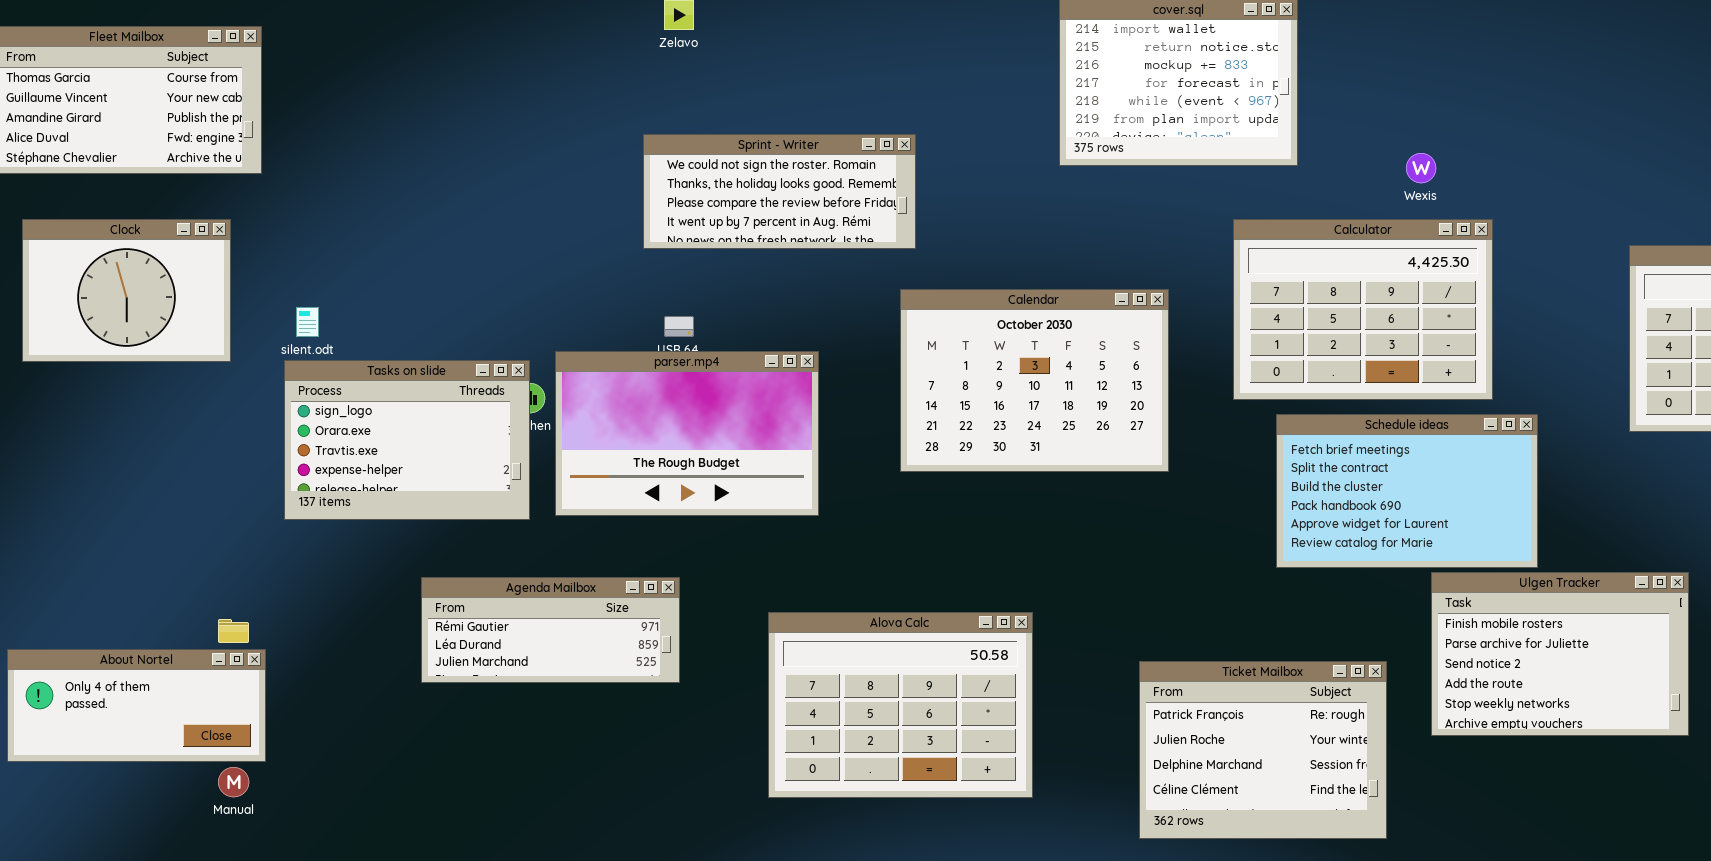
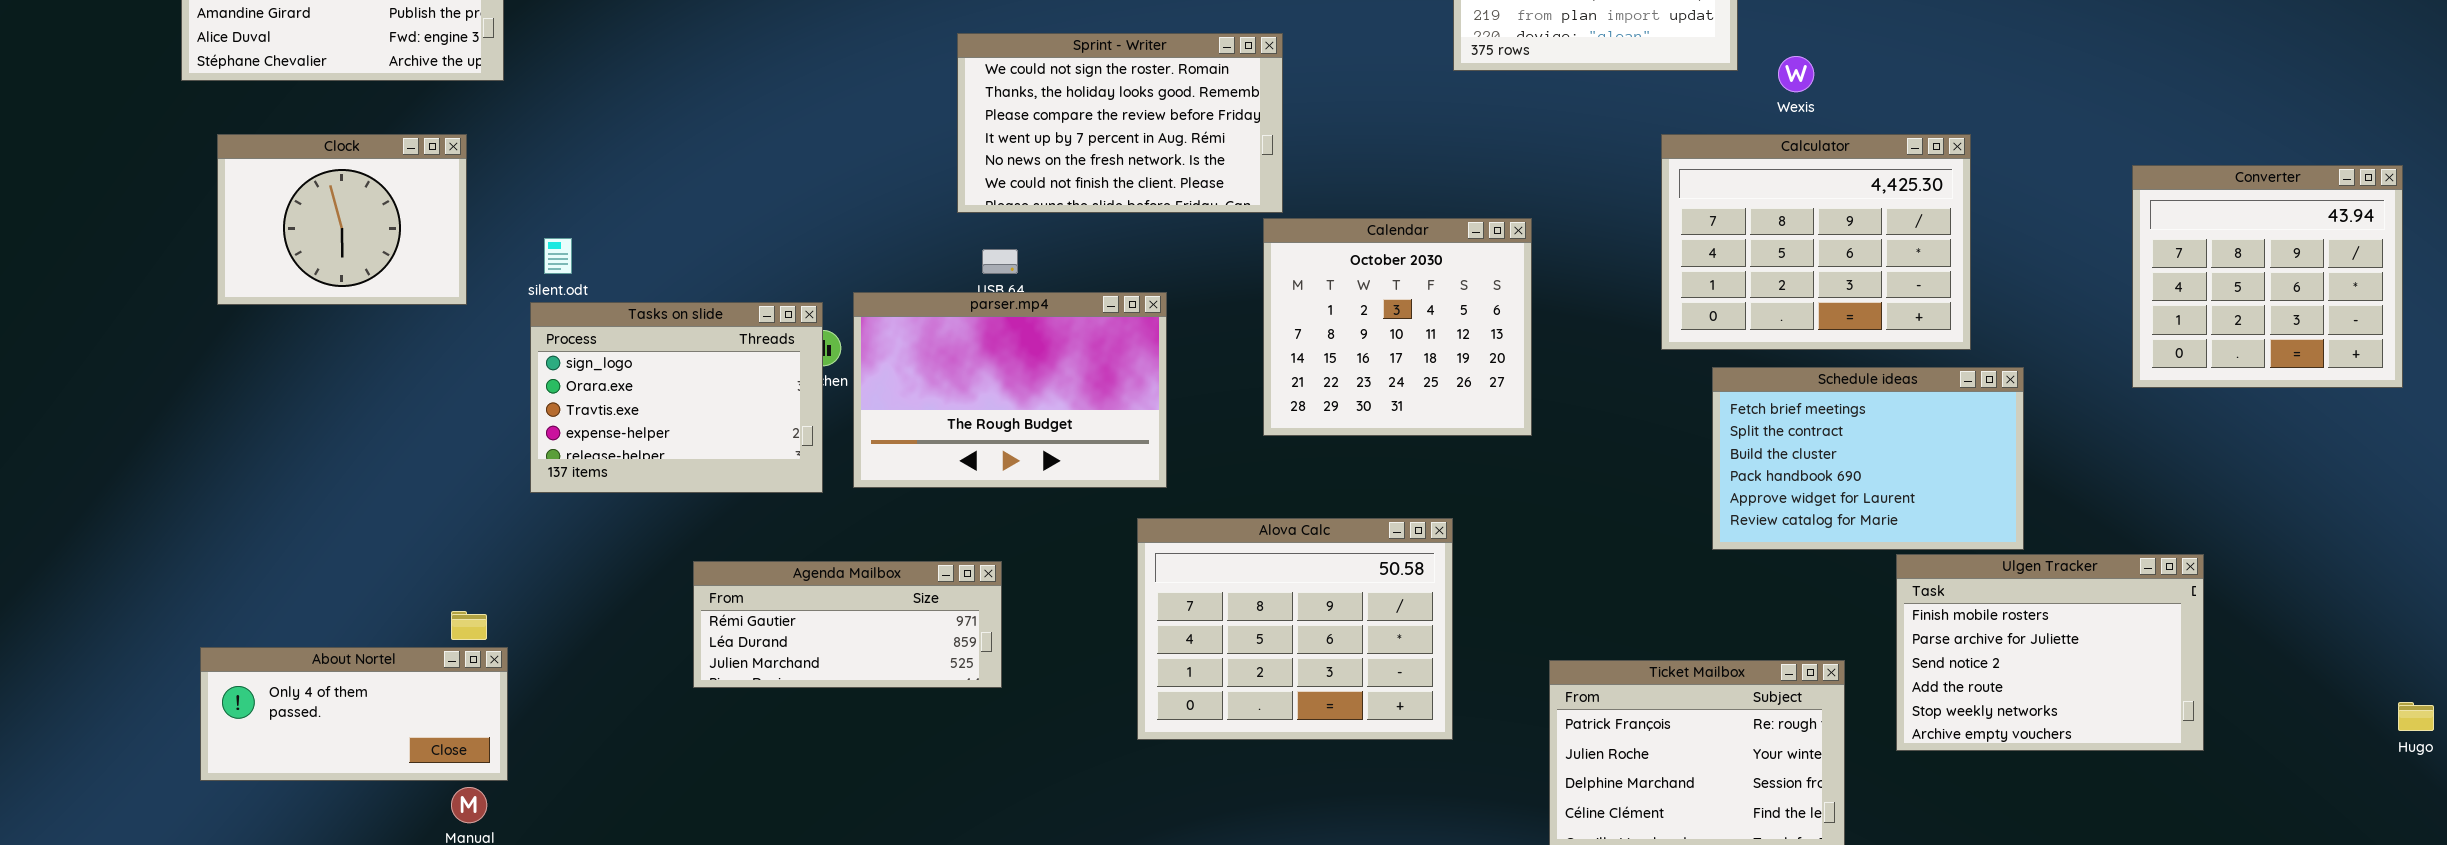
Sprint - Writer: [643,134,916,249] -> [957,33,1283,213], resized
Wexis: [1406,153,1436,183] -> [1778,56,1814,92], moved
Calendar: [900,289,1169,472] -> [1263,218,1532,436], resized
Alova Calc: [768,612,1033,798] -> [1137,518,1453,740], moved

